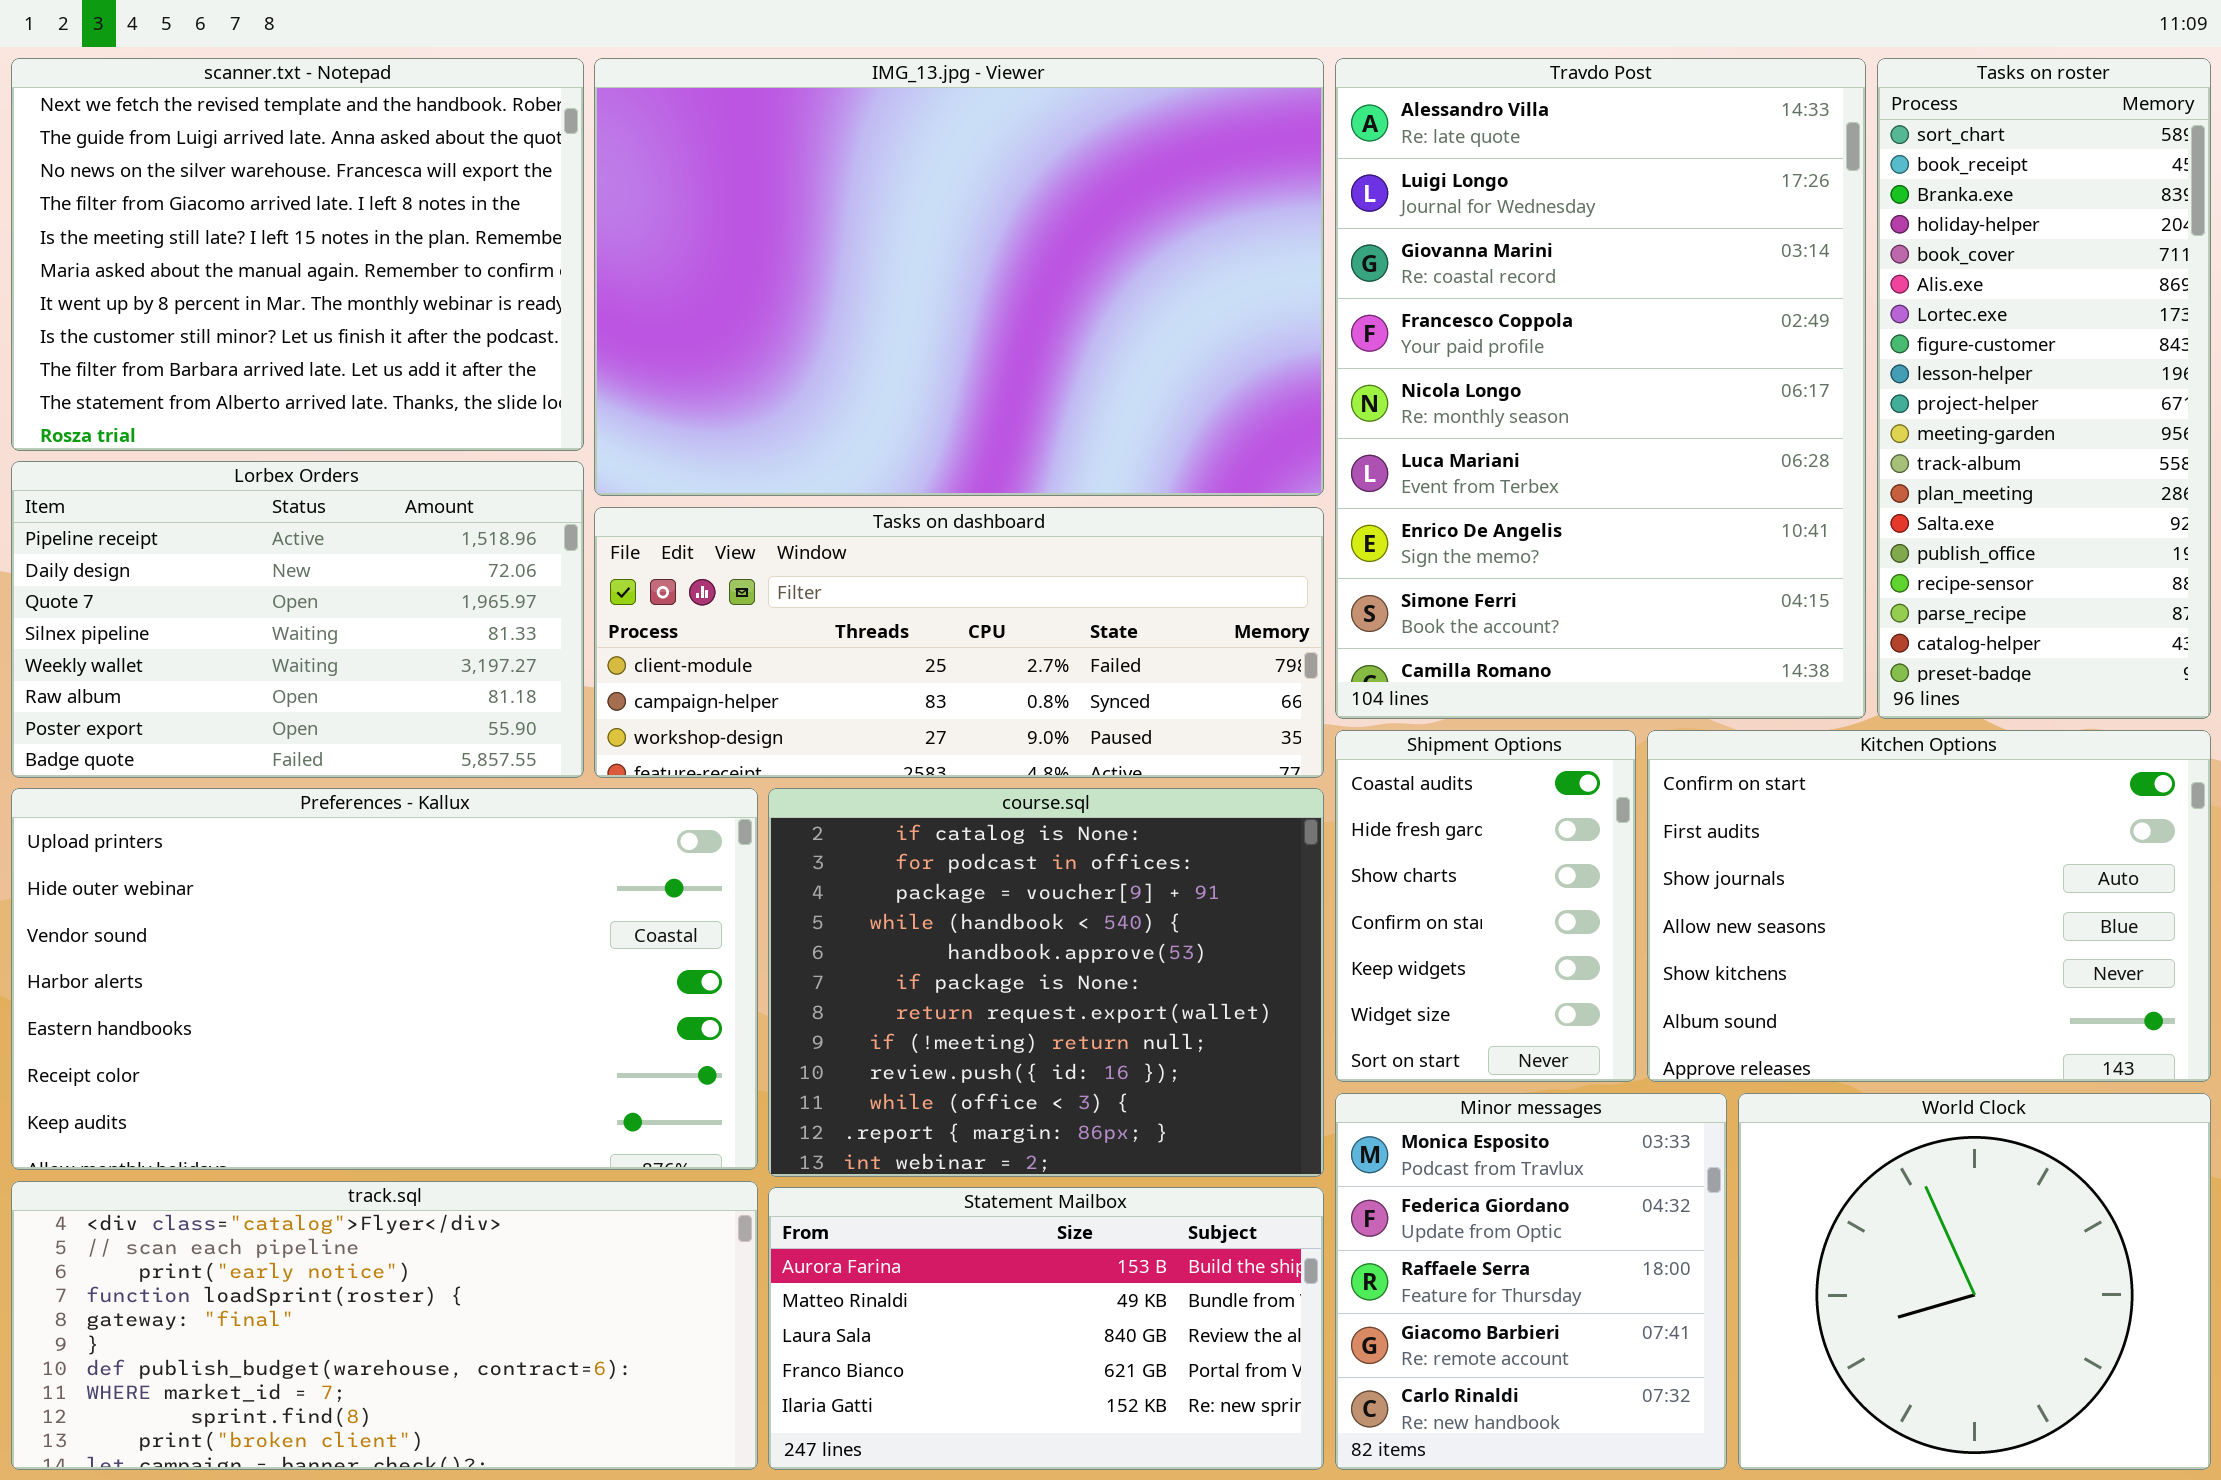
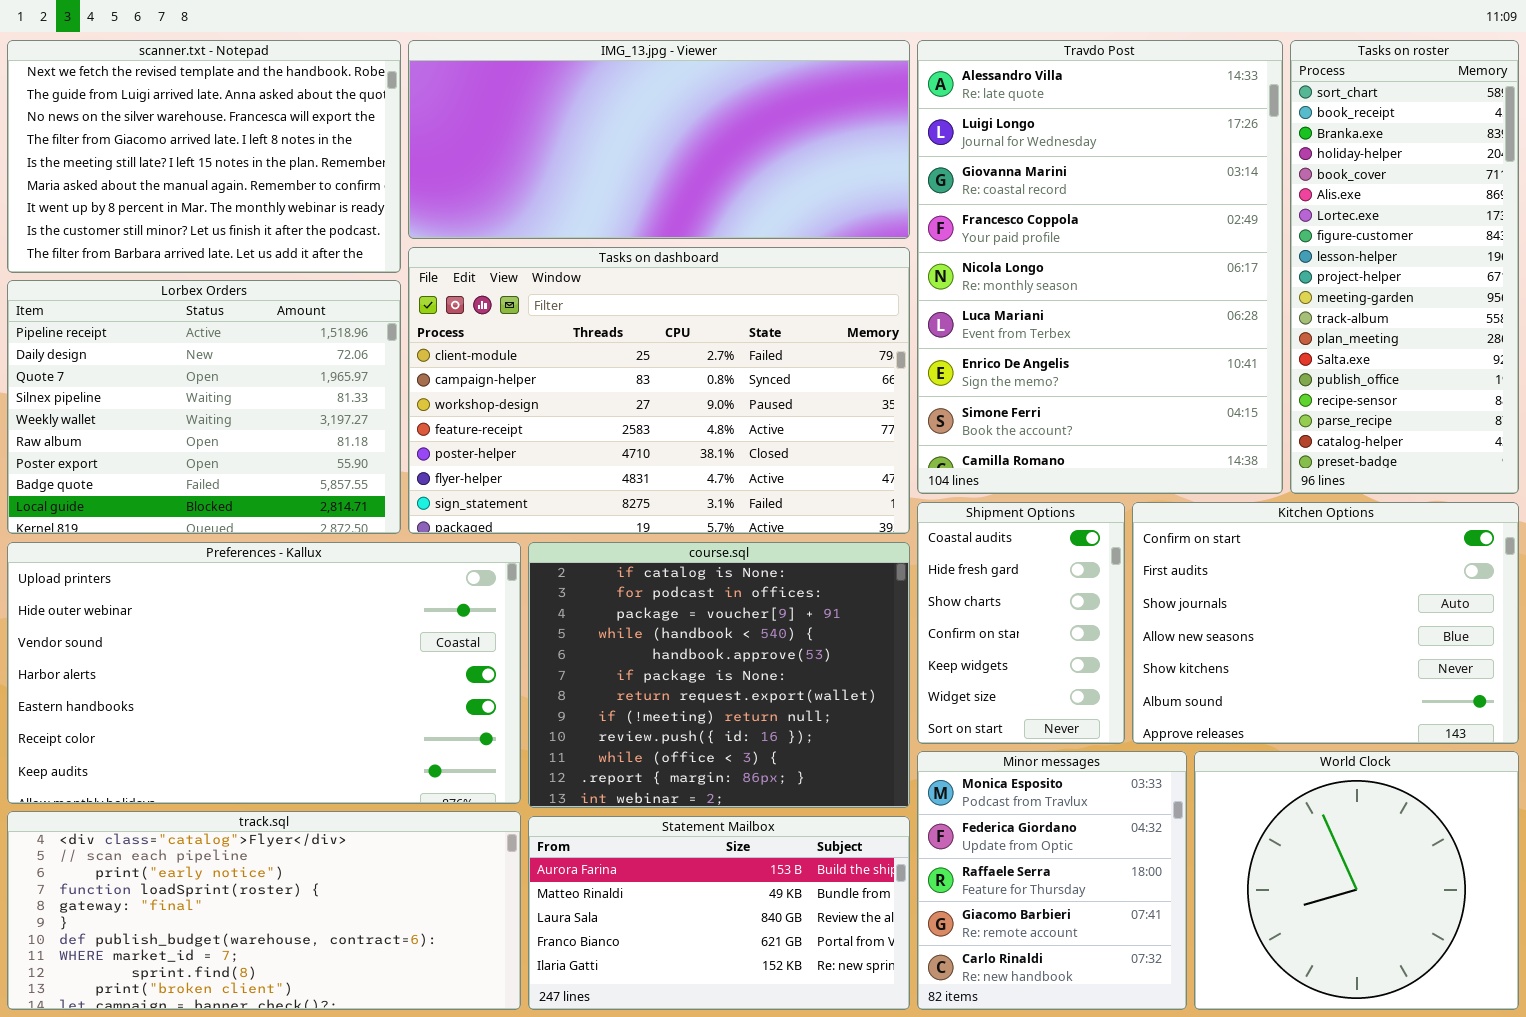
scanner.txt - Notepad: [11,58,584,451] -> [7,40,401,273], resized
IMG_13.jpg - Viewer: [594,58,1324,496] -> [408,40,910,239], resized
Lorbex Orders: [11,461,584,778] -> [7,280,401,534], resized
Tasks on dashboard: [594,507,1324,778] -> [408,247,910,534], resized

